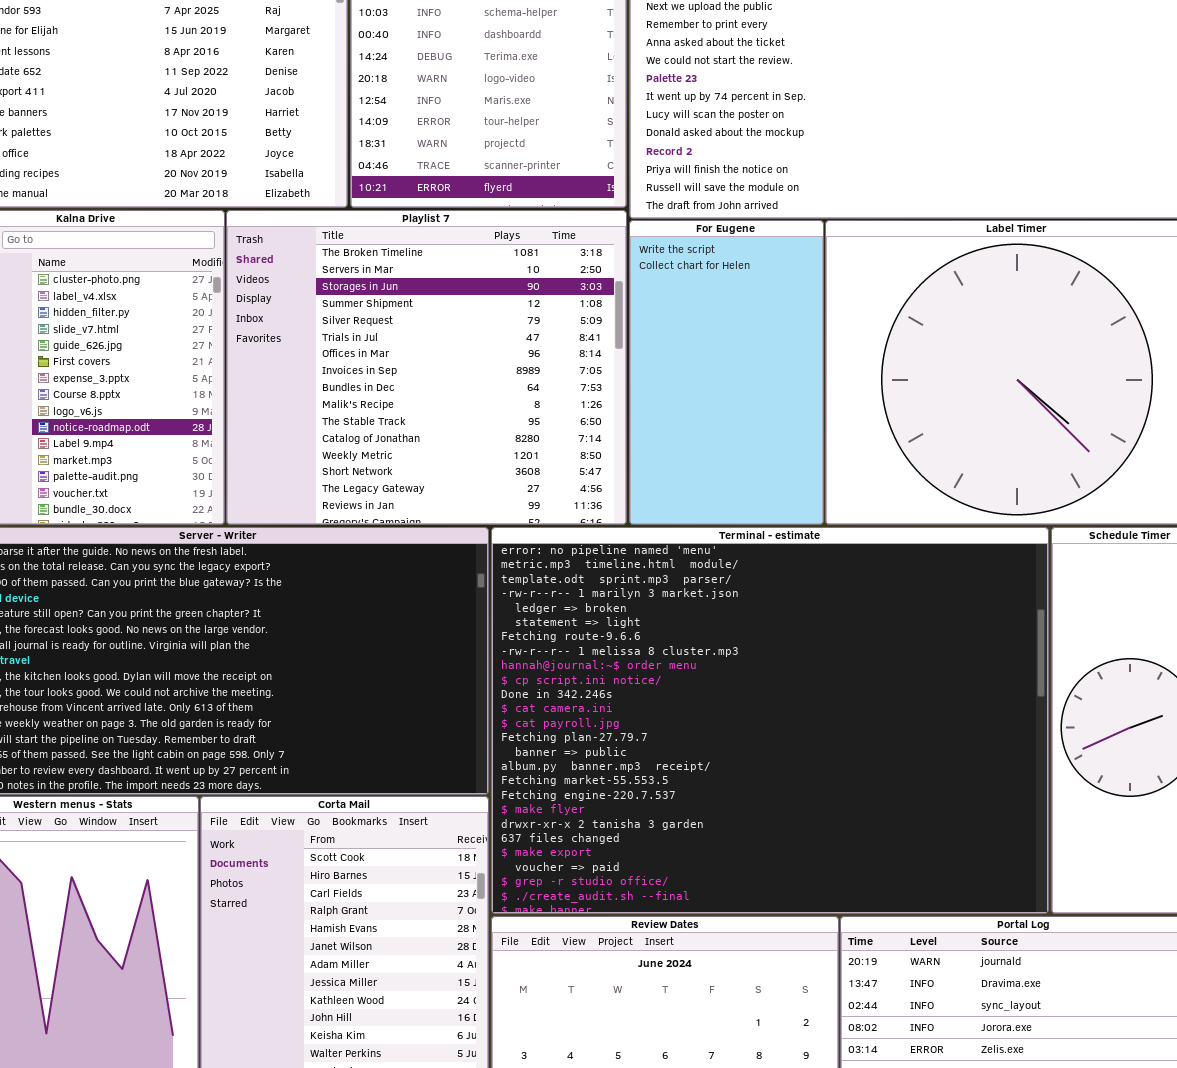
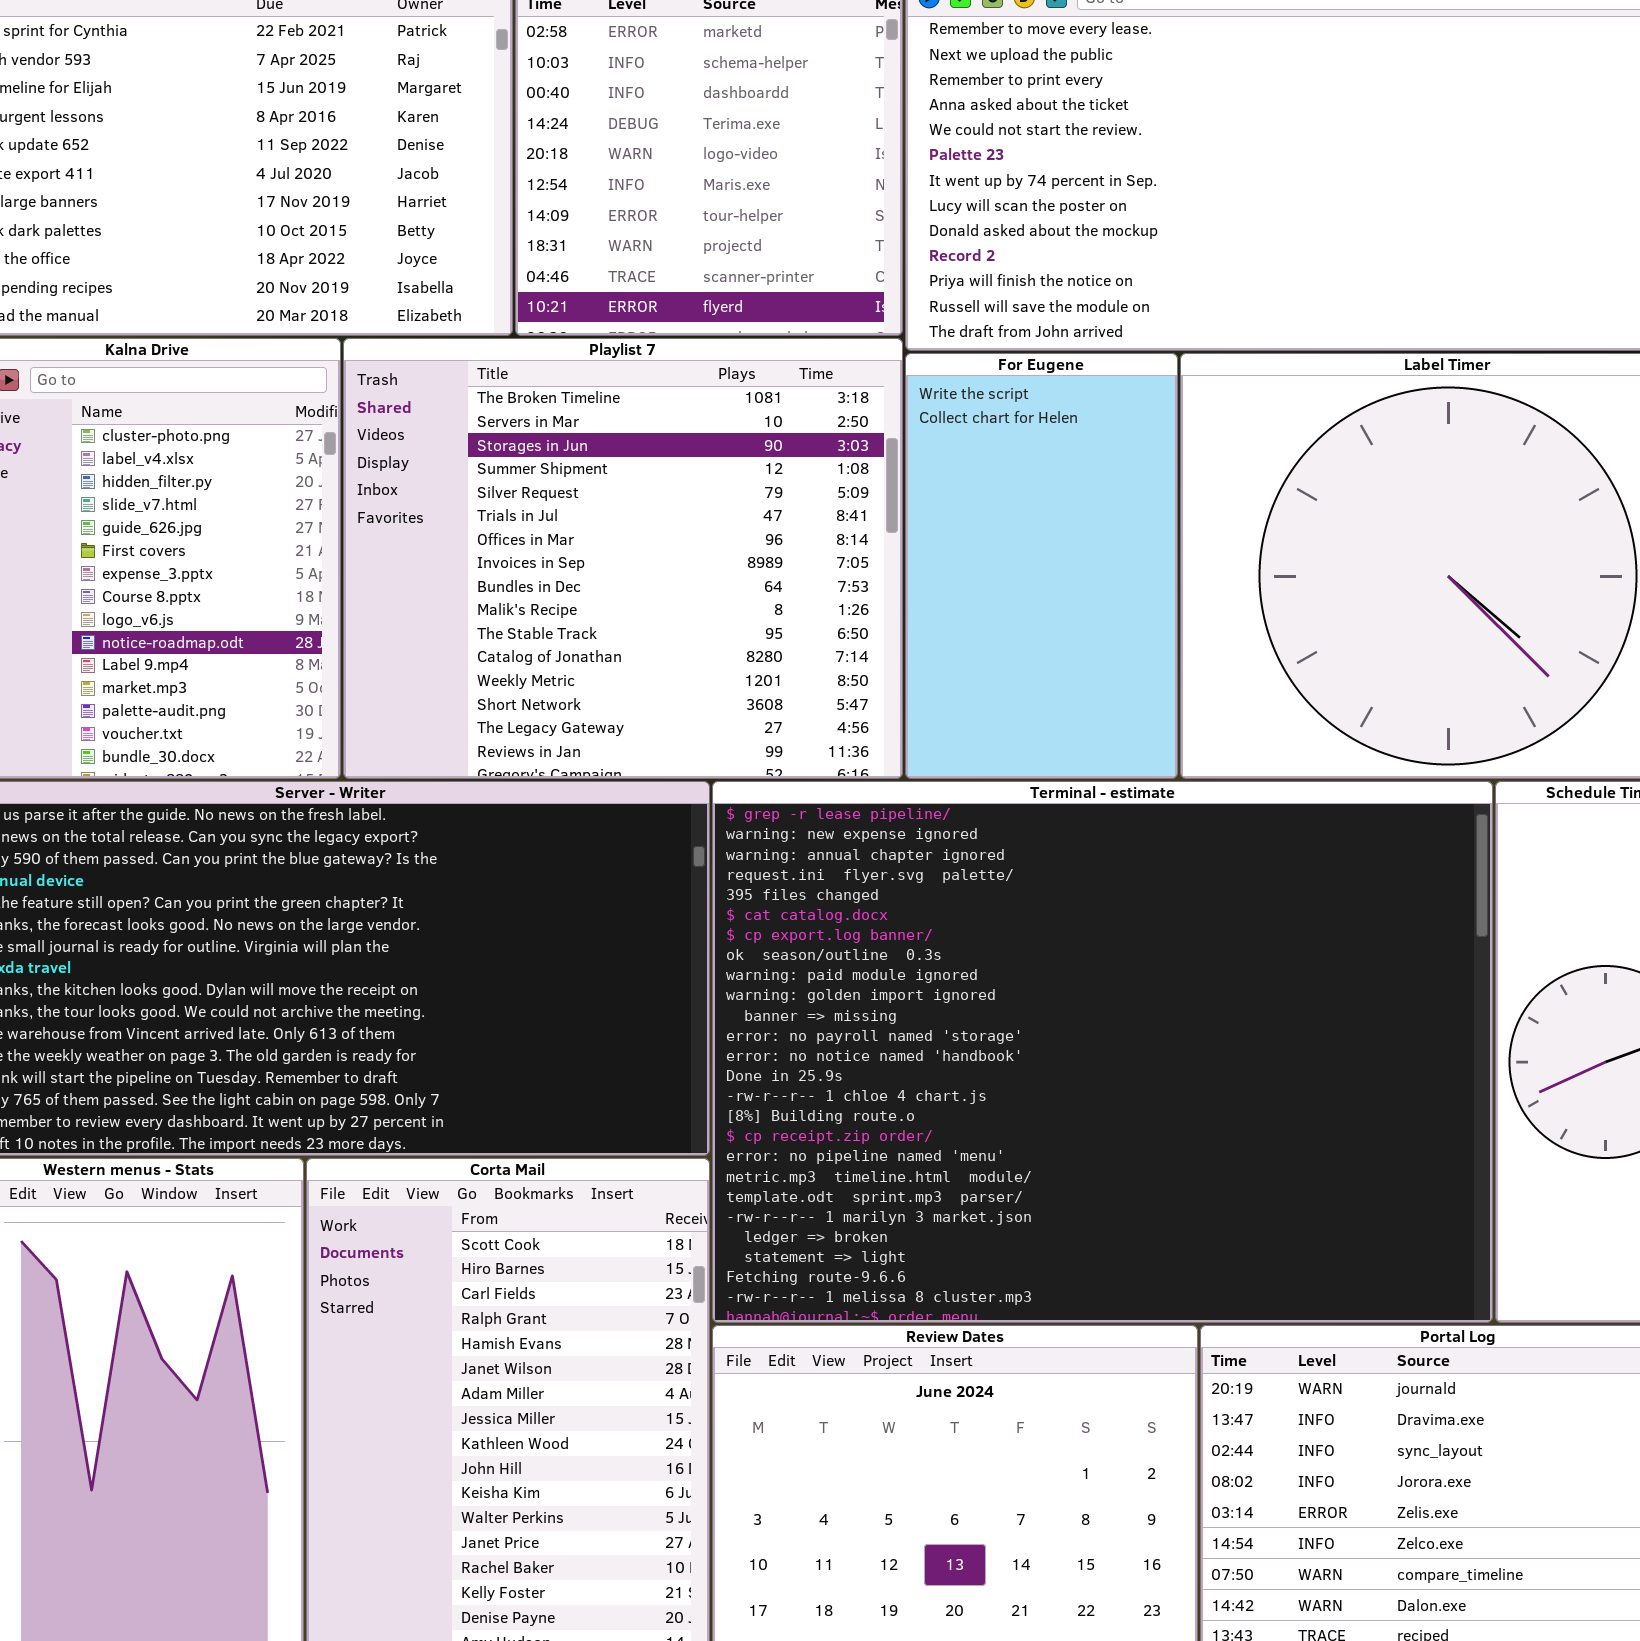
Terminal - estimate: [491,527,1049,914] -> [712,781,1493,1323], scrolled up 17 rows

